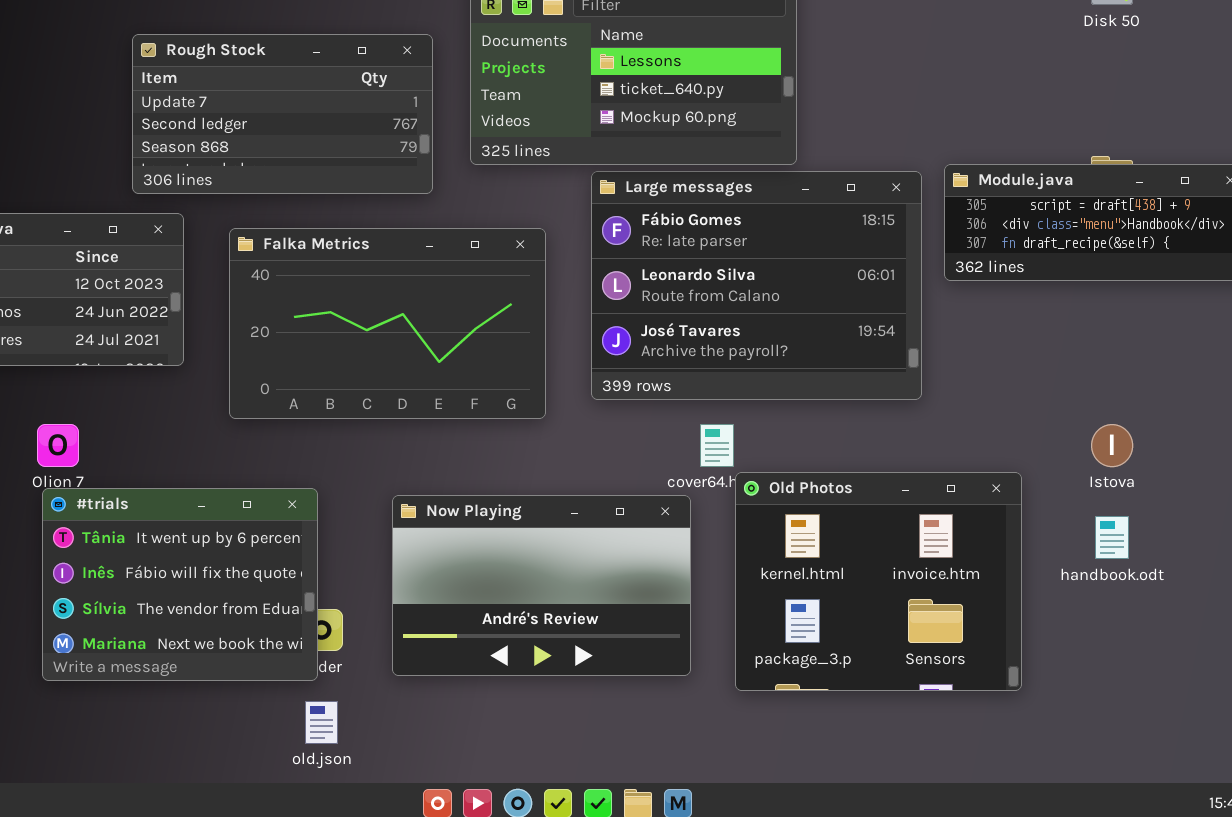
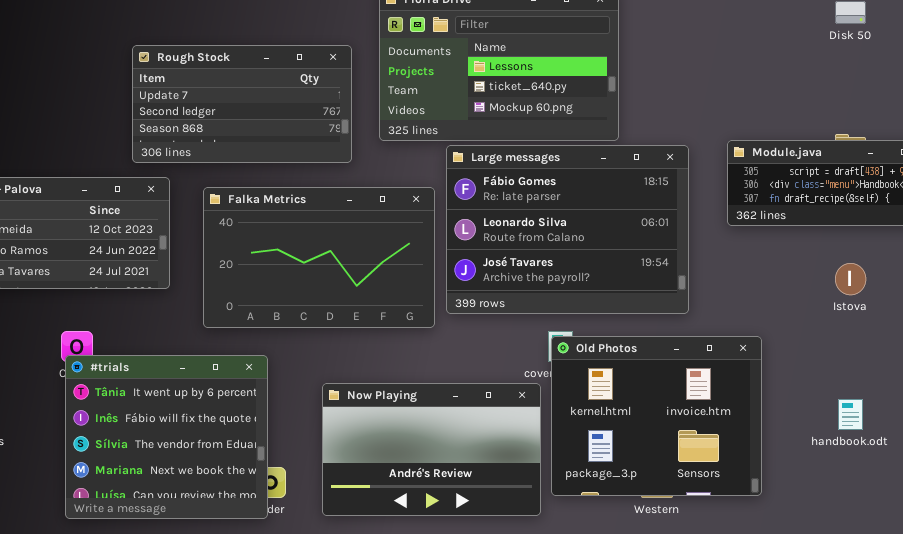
Large messages: [591,171,922,400] -> [446,145,689,314], moved
Istova: [1091,424,1133,467] -> [835,263,866,295], moved
Old Photos: [735,472,1022,691] -> [551,336,762,496], moved
#trials: [42,488,318,681] -> [65,355,268,519], resized

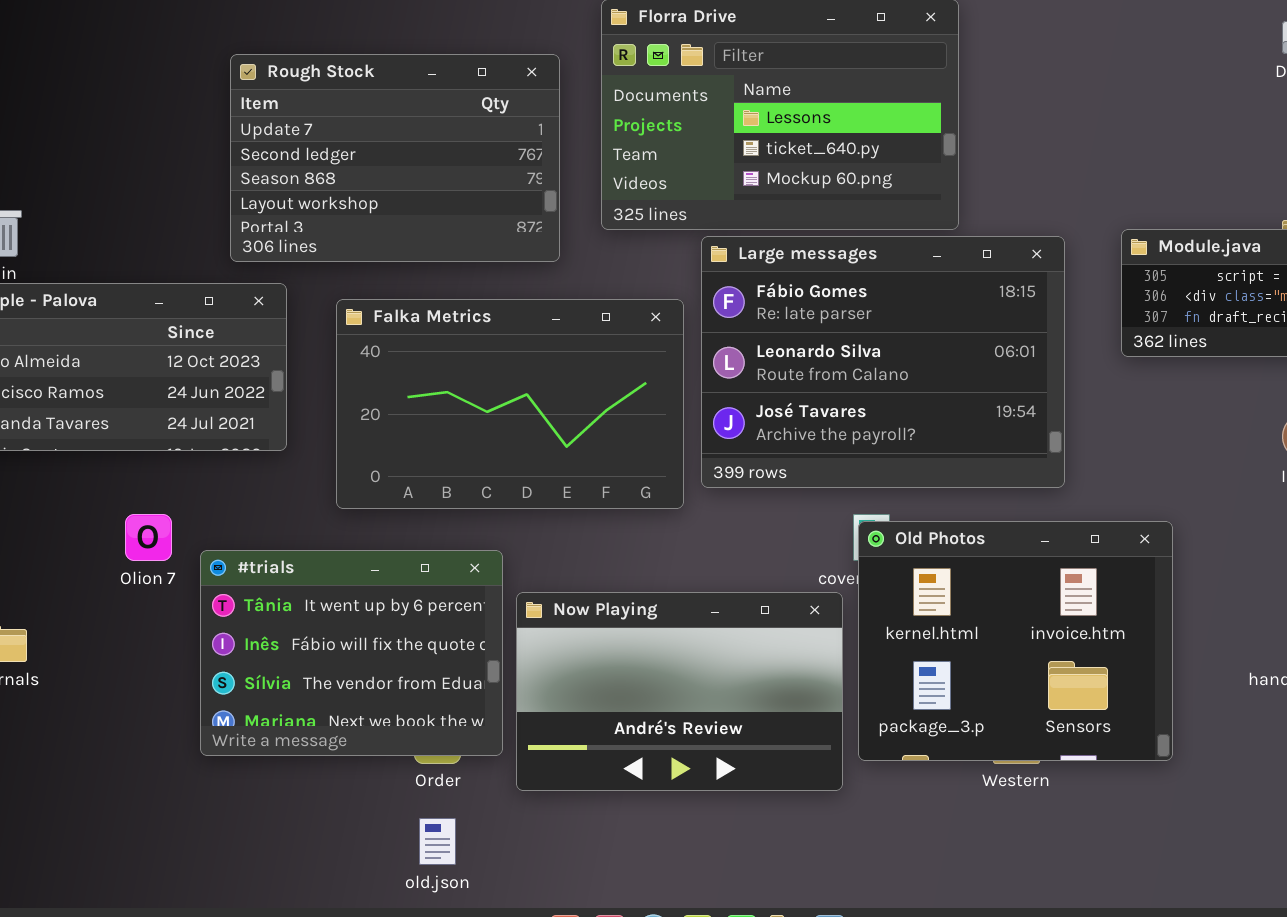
Rough Stock: [132,45,352,163] -> [230,54,560,262], resized
#trials: [65,355,268,519] -> [200,550,503,756], moved, resized

